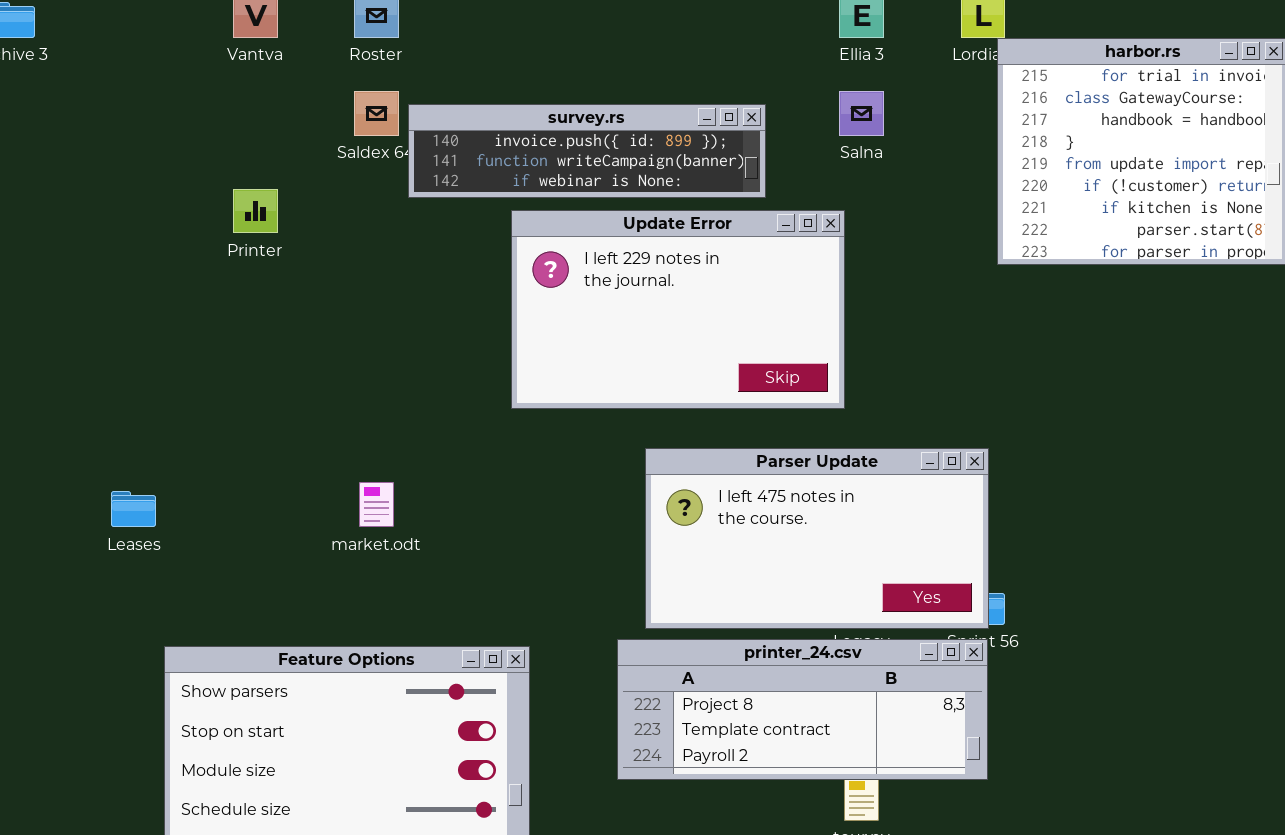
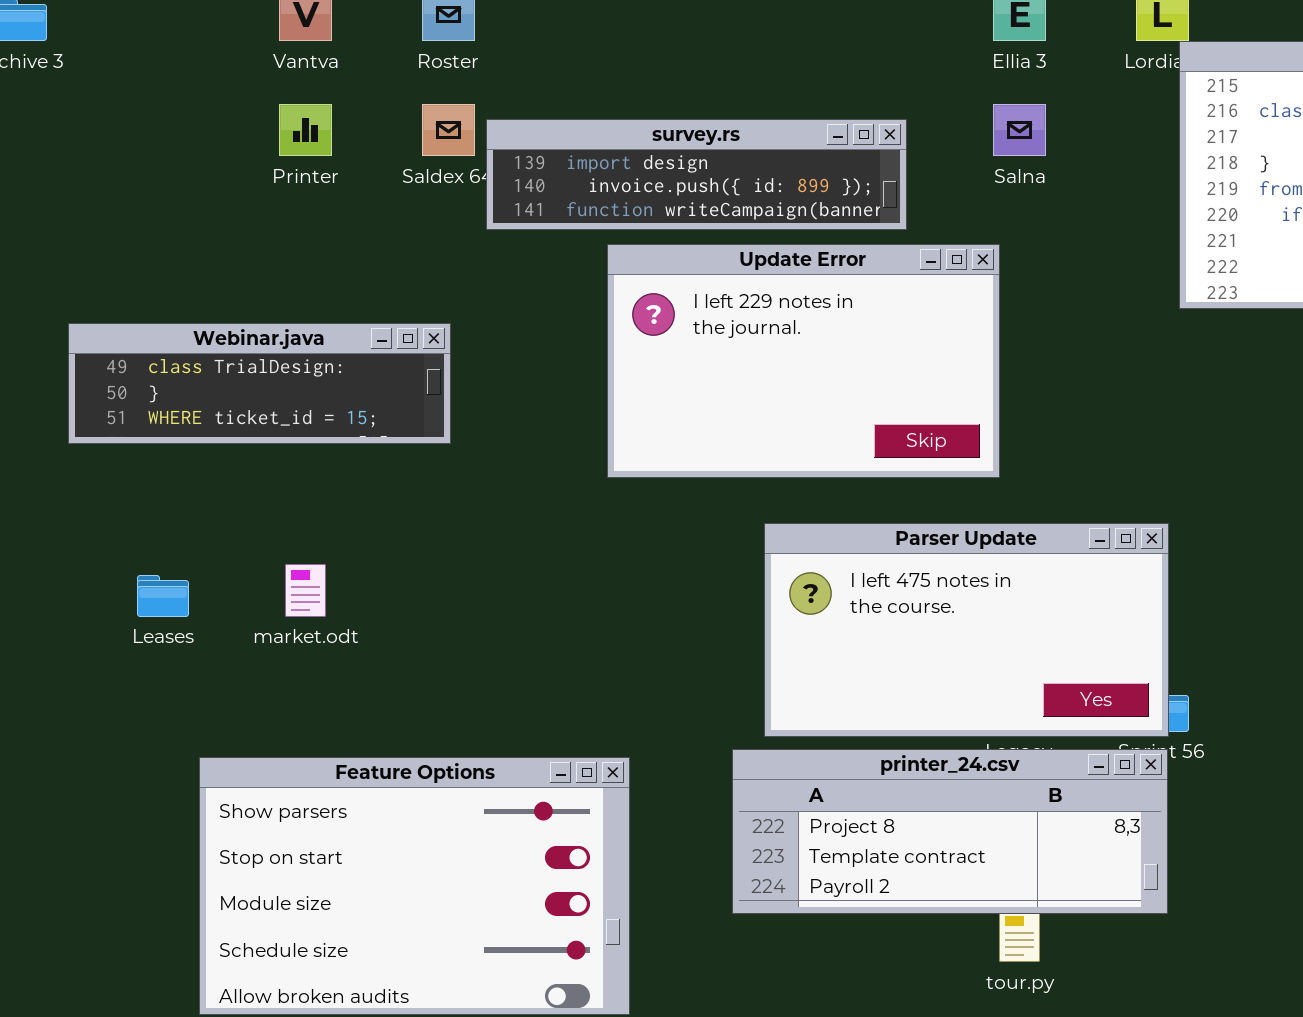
survey.rs: [408,104,766,198] -> [486,119,907,230], scrolled up 1 row
Printer: [233,189,278,233] -> [279,104,332,156], moved
Webinar.java: none -> [68,323,451,444], opened
market.odt: [359,482,394,527] -> [285,564,326,617], moved

